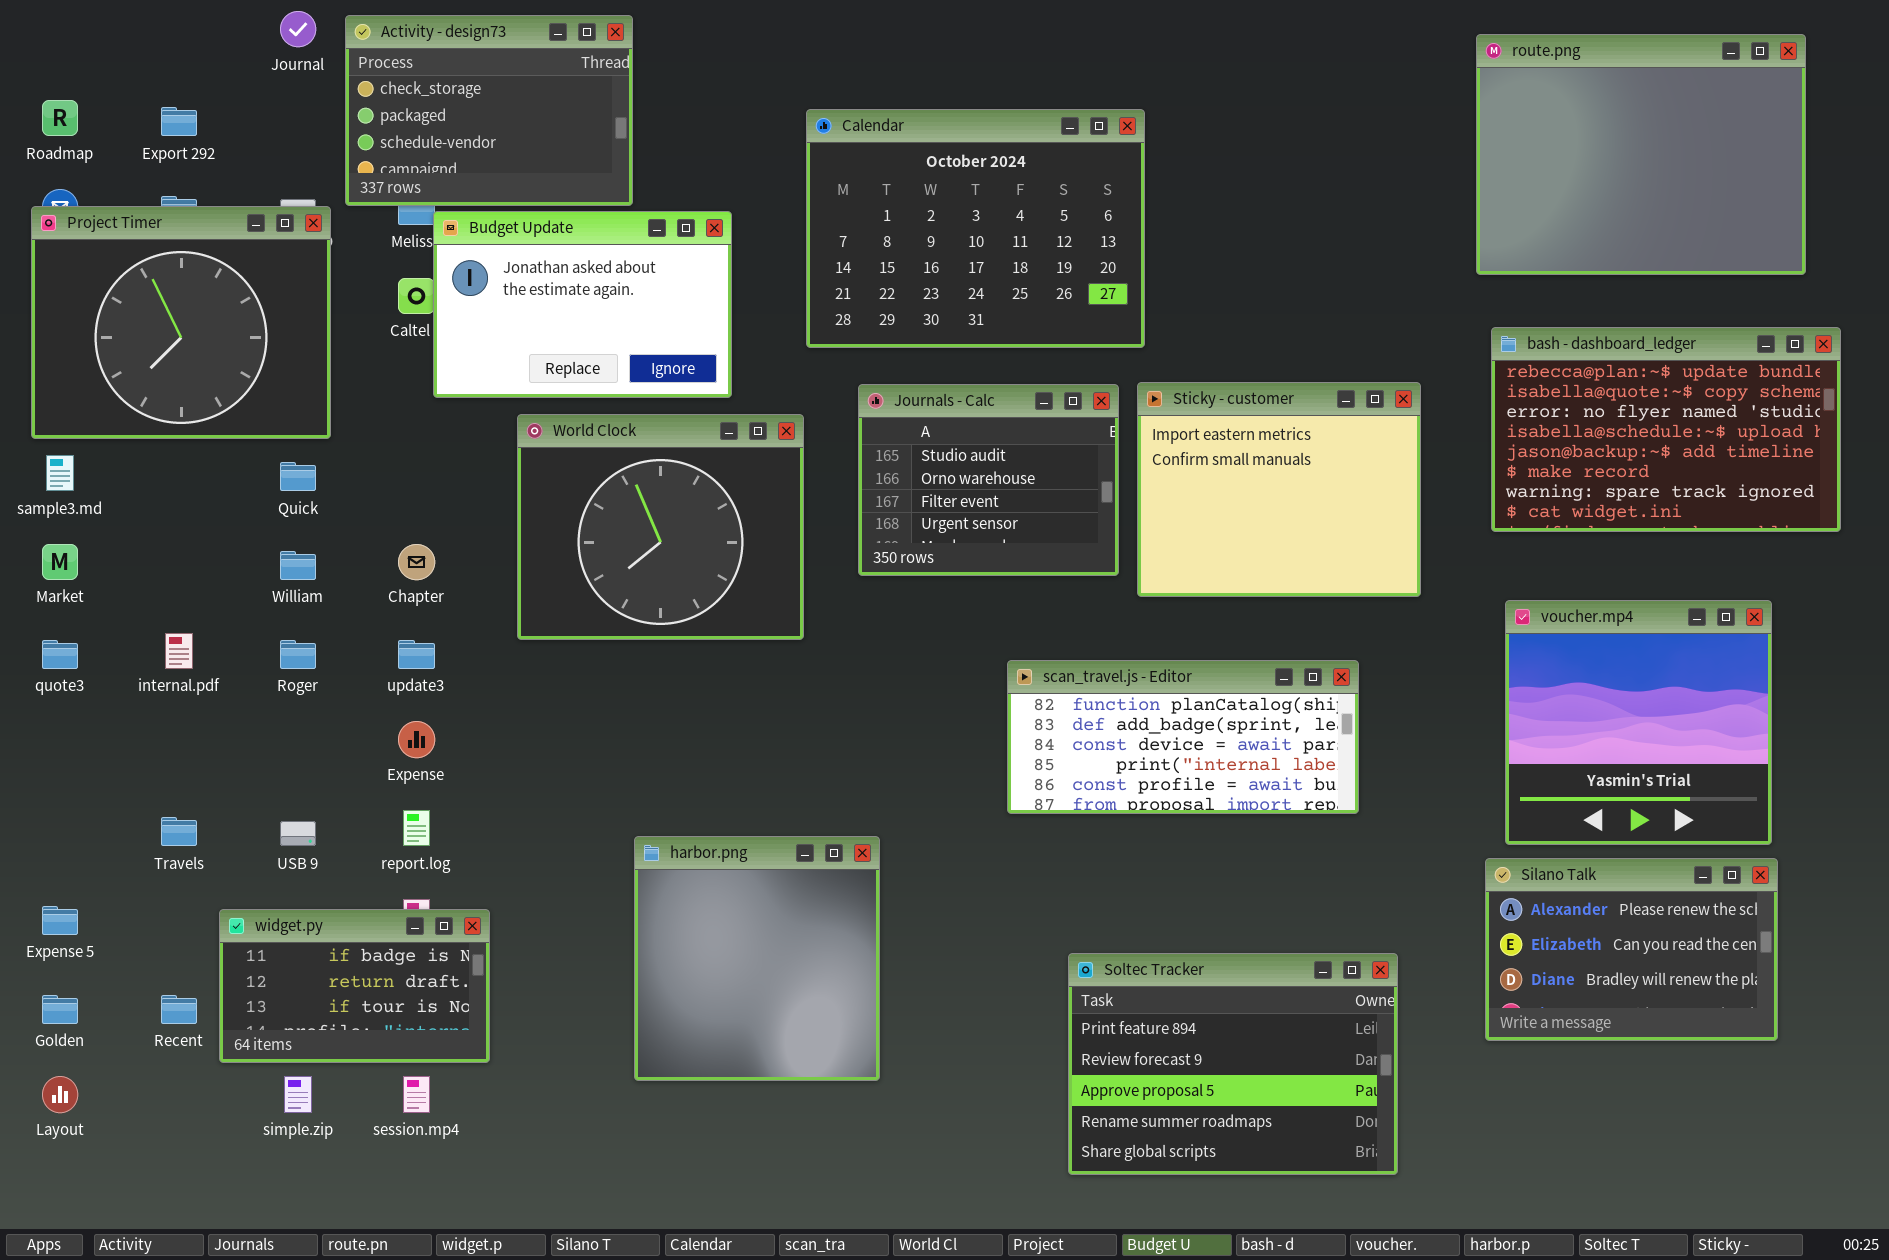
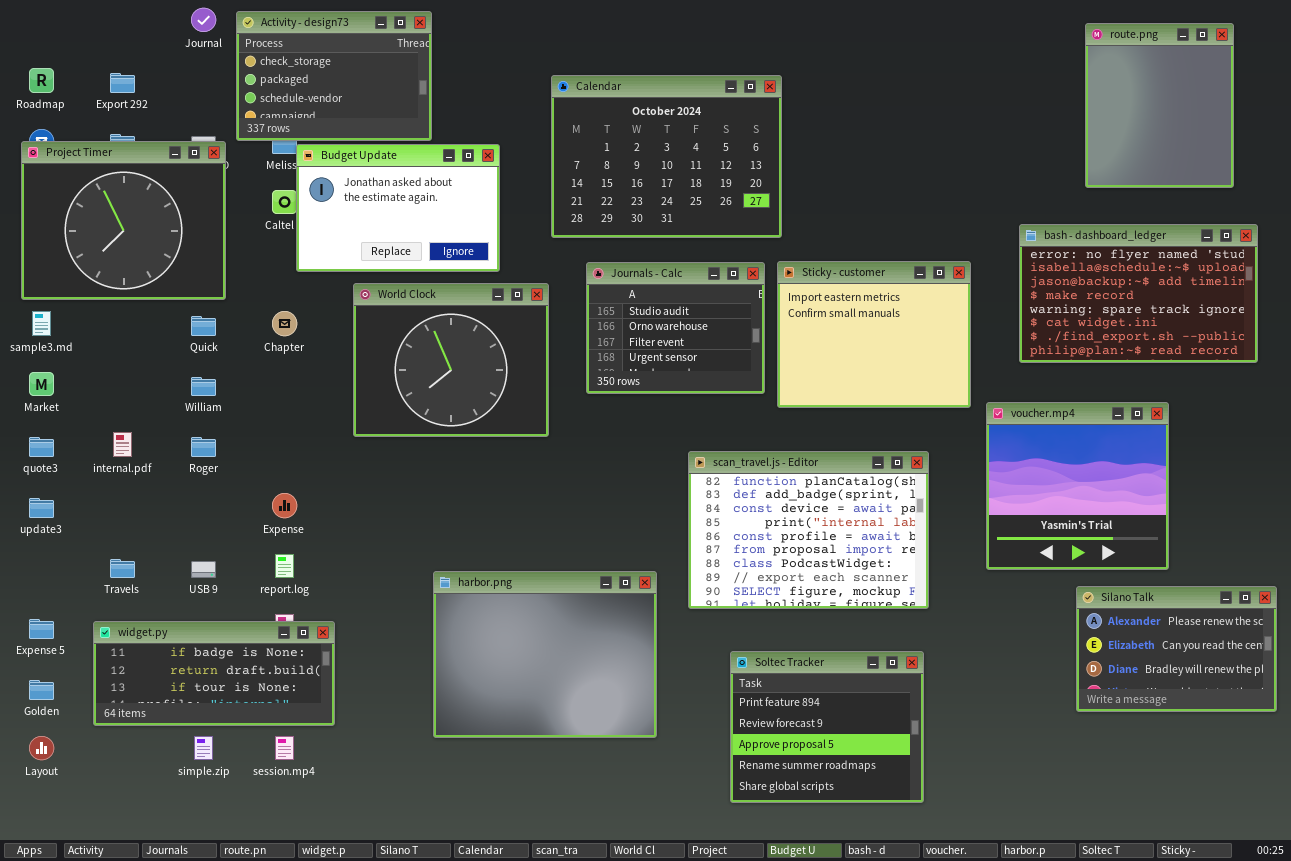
route.png: [1476,34,1806,275] -> [1085,23,1234,188], resized
bash - dashboard_ledger: [1491,327,1841,532] -> [1019,224,1258,363], scrolled down 2 rows
Chapter: [398,544,435,580] -> [272,311,297,336], moved
voucher.mp4: [1505,600,1772,845] -> [986,402,1169,570], moved
update3: [398,640,435,669] -> [29,498,54,518], moved
scan_travel.js - Editor: [1007,660,1359,814] -> [688,451,929,609], resized
harbor.png: [634,836,880,1081] -> [433,571,657,738], resized
Silano Talk: [1485,858,1778,1041] -> [1076,586,1277,712], moved
widget.py: [219,909,490,1063] -> [93,621,335,726], resized
Soltec Tracker: [1068,953,1398,1175] -> [730,651,924,803], resized

